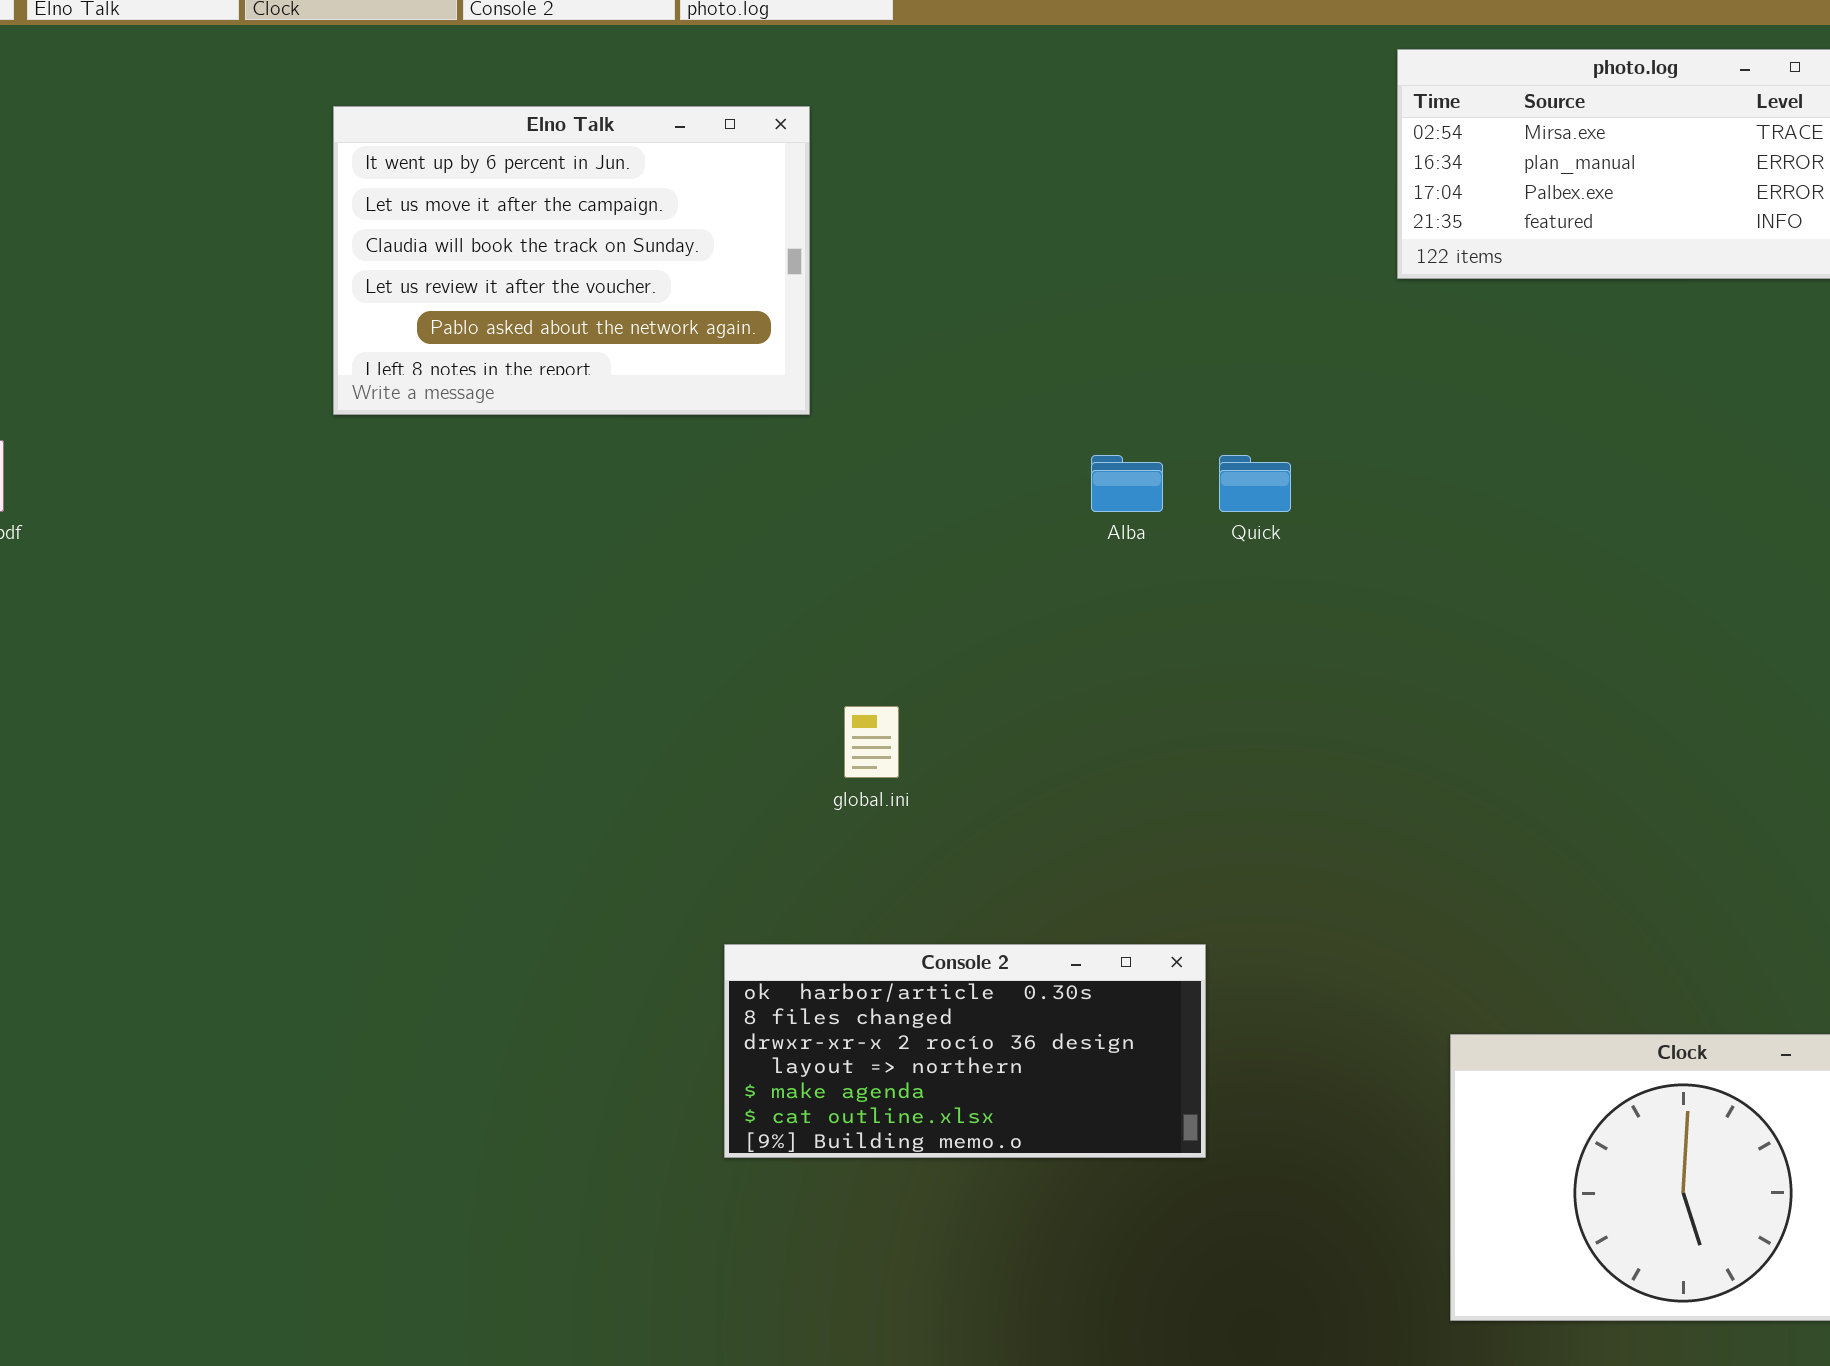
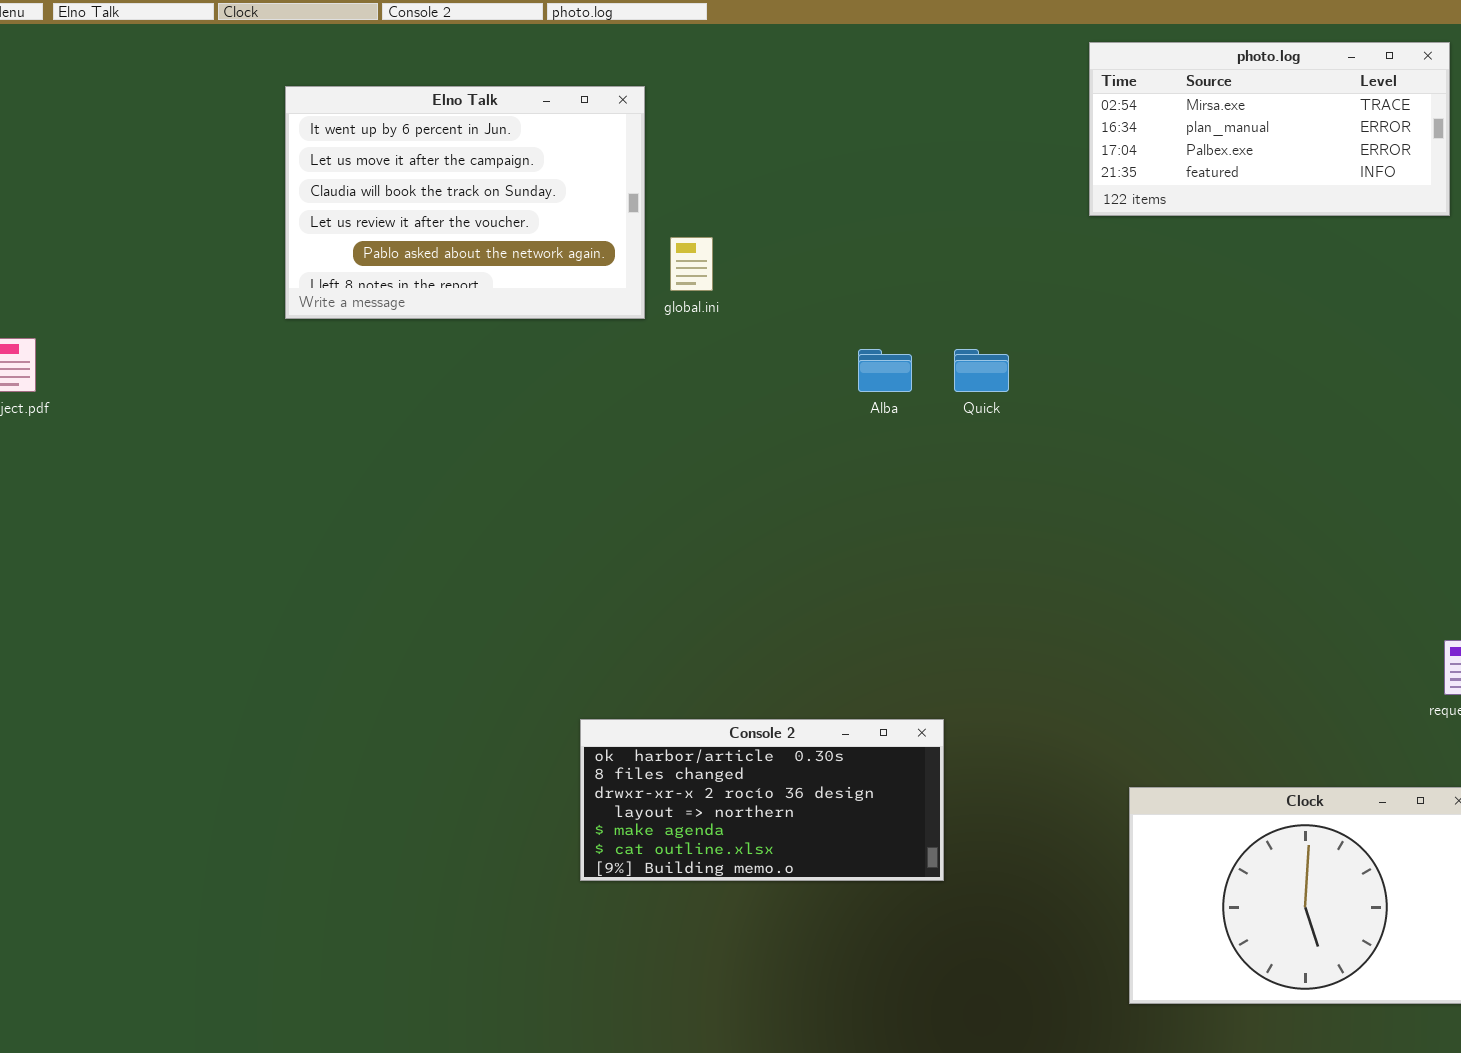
global.ini: [844,706,899,778] -> [670,237,713,291], moved

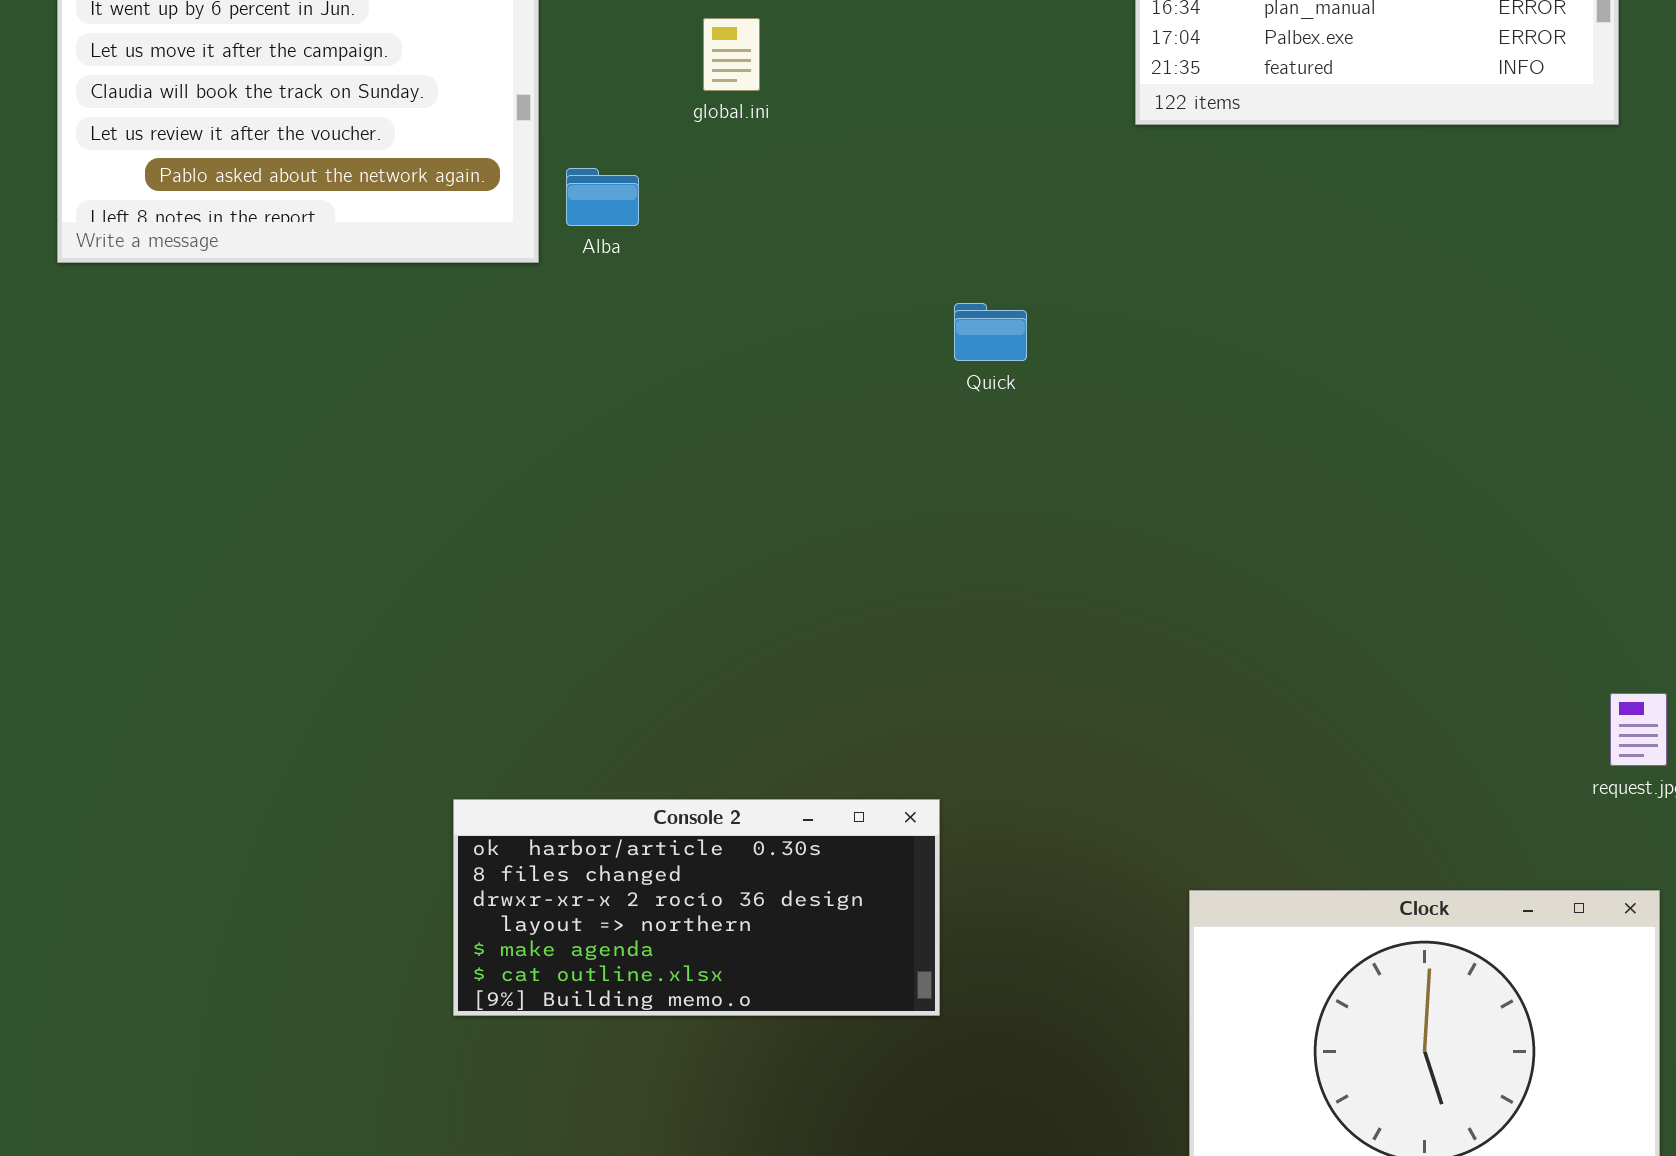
global.ini: [670,237,713,291] -> [703,18,760,91], moved
Alba: [858,349,912,392] -> [566,168,639,226], moved

